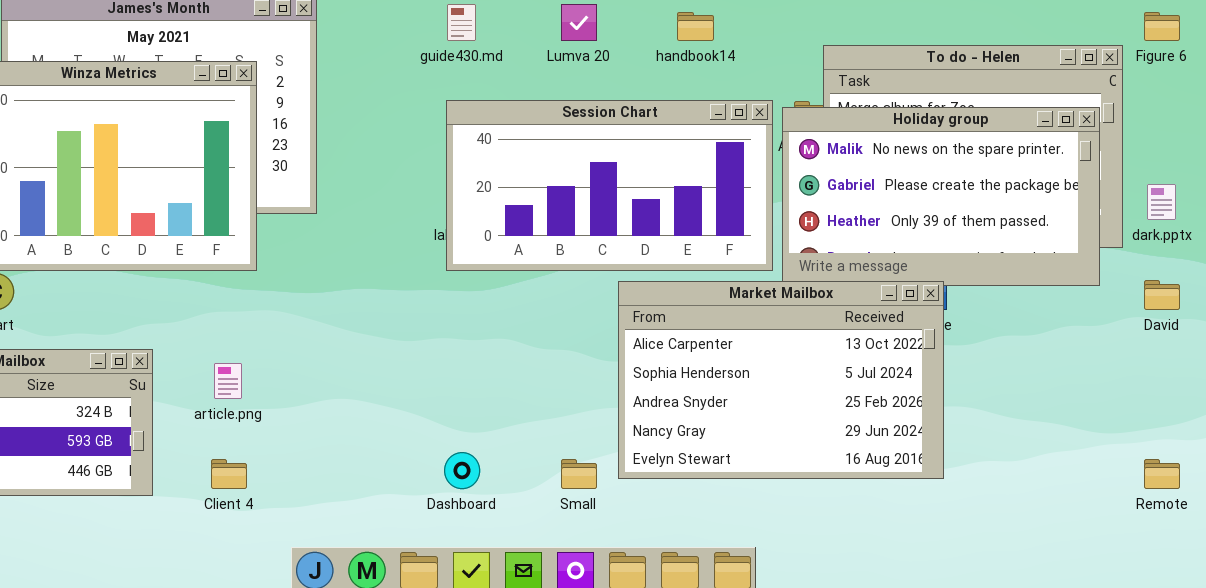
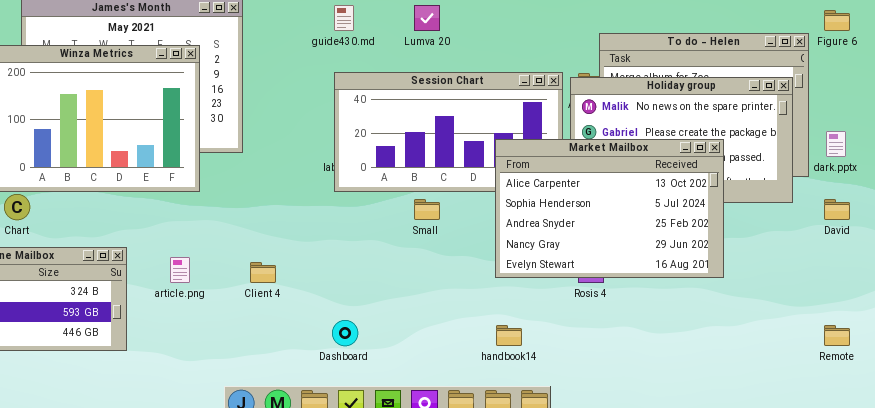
handbook14: [677,12,714,41] -> [496,325,522,346], moved
Market Mailbox: [618,281,944,479] -> [495,139,724,278], moved
Client 4: [211,459,247,489] -> [250,262,276,283], moved
Small: [561,459,597,489] -> [414,199,440,220], moved

